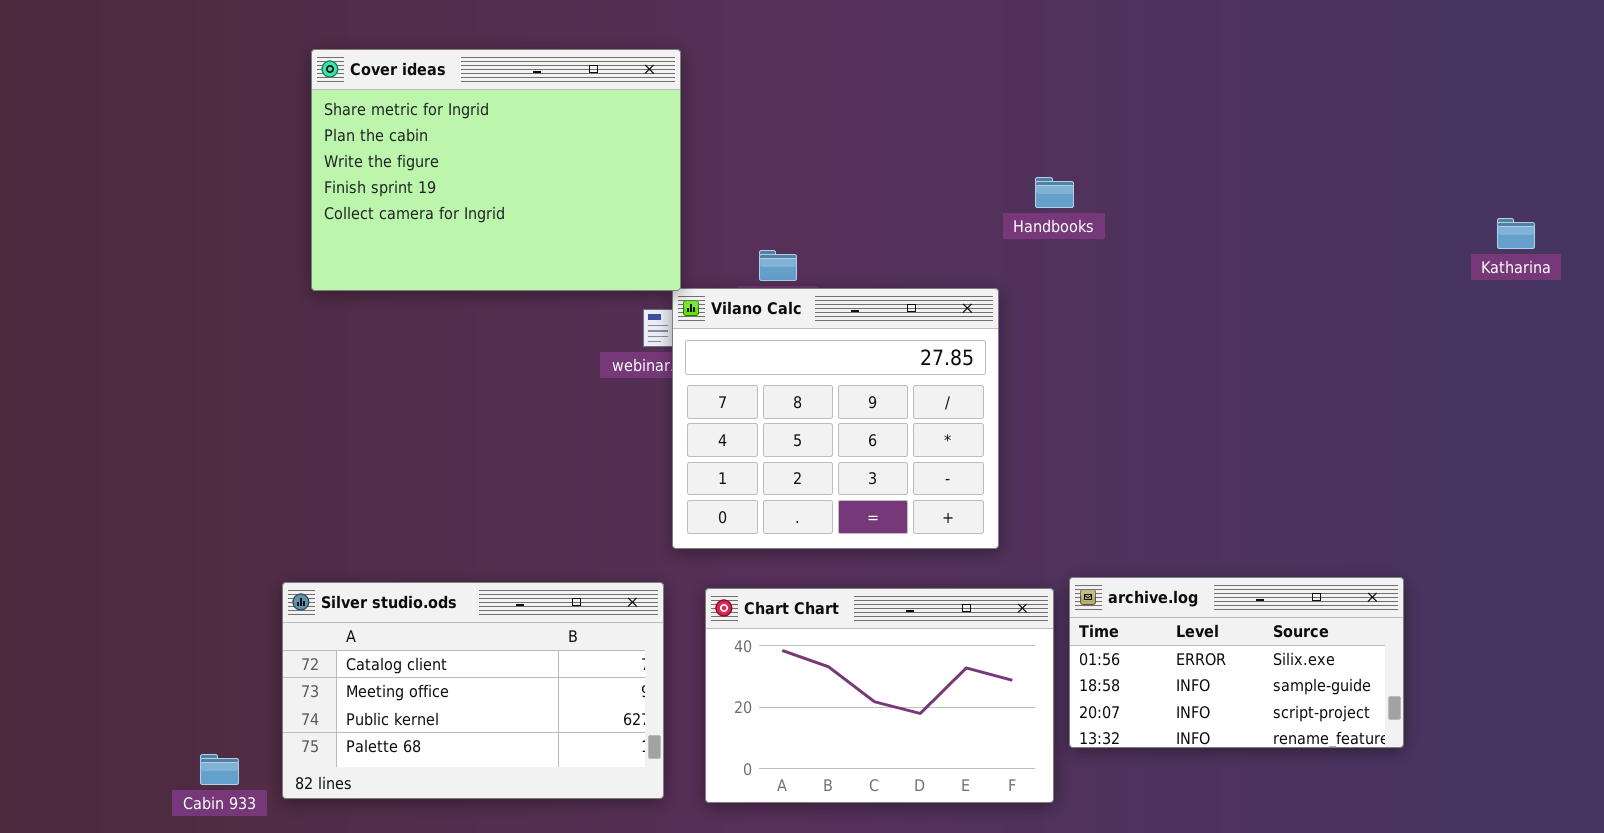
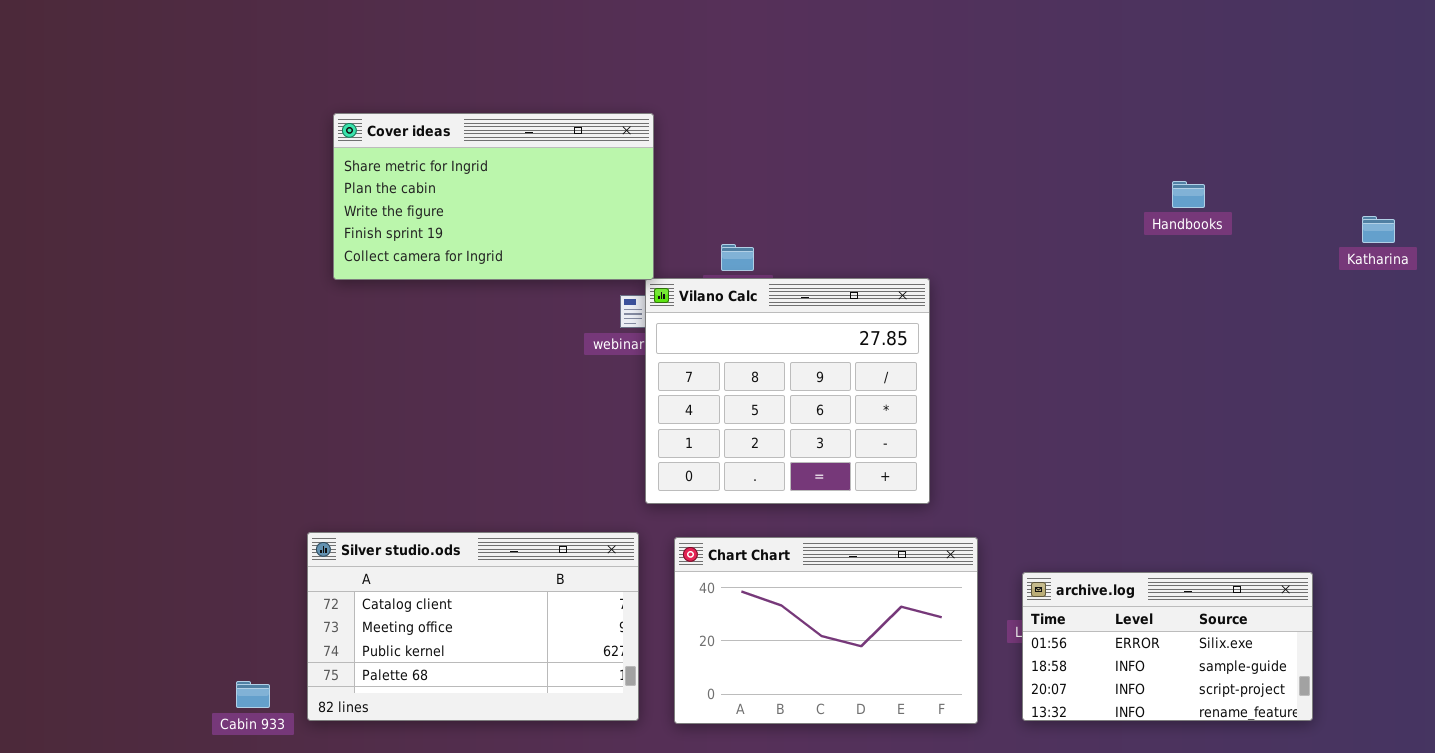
Cover ideas: [311,49,681,291] -> [333,113,654,280], resized
Handbooks: [1035,177,1074,208] -> [1172,181,1205,208], moved
archive.log: [1069,577,1404,748] -> [1022,572,1313,721], moved

